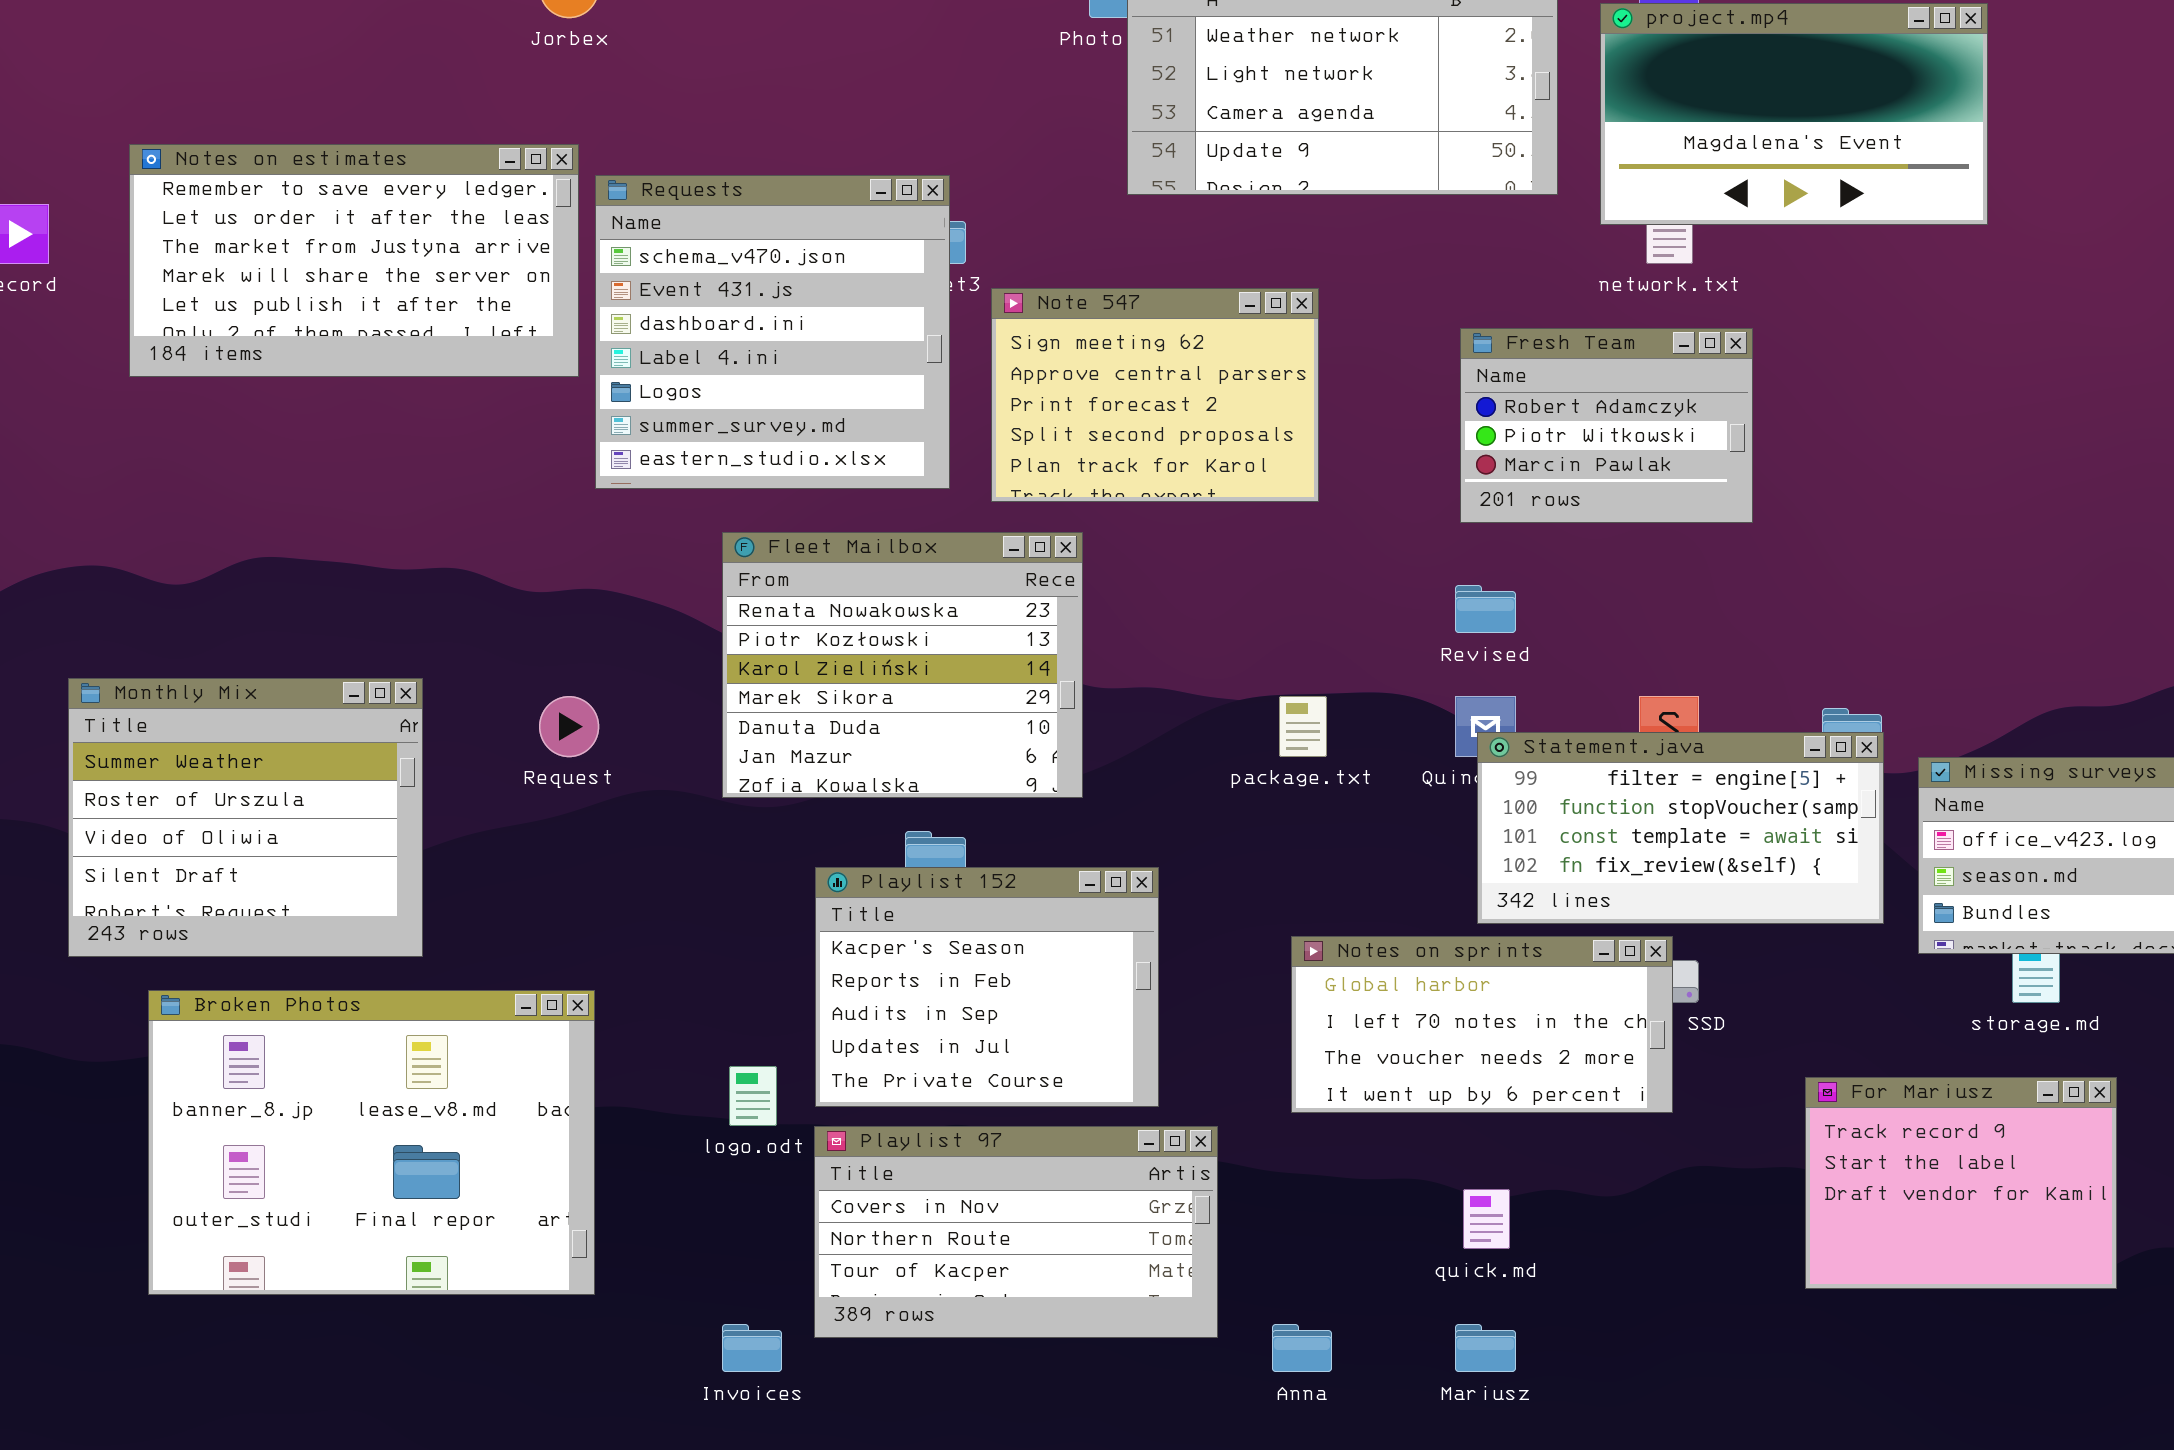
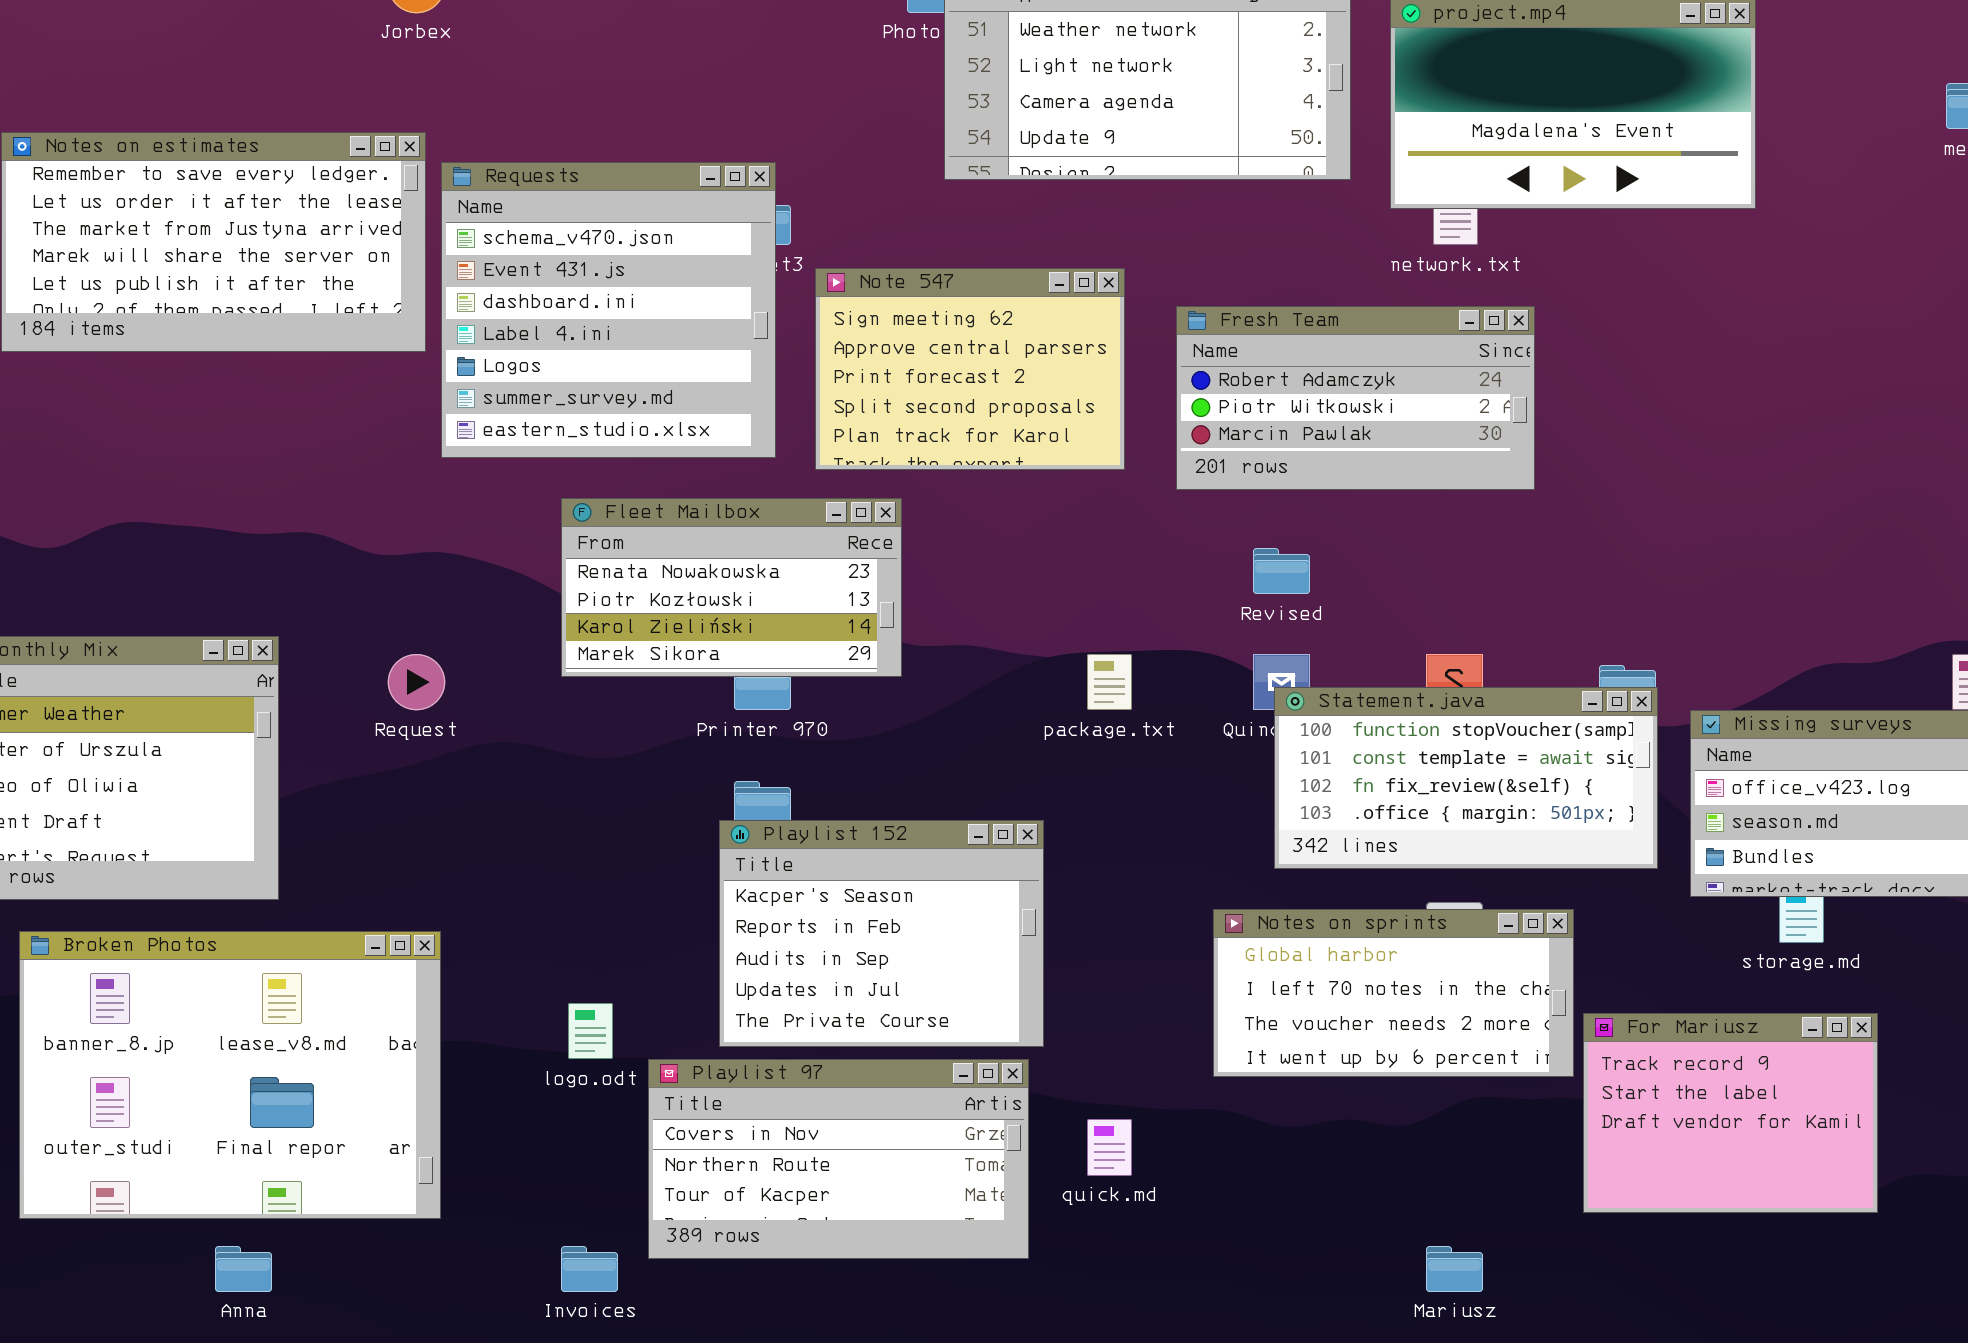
Fresh Team: [1460,328,1753,523] -> [1176,306,1535,490], resized
Fleet Mailbox: [722,532,1083,798] -> [561,498,902,677], resized
Statement.java: [1477,732,1884,924] -> [1274,687,1658,869], scrolled down 1 row
Playlist 152: [815,867,1159,1107] -> [719,820,1044,1047], moved
Notes on sprints: [1291,936,1673,1113] -> [1213,909,1574,1077], moved
quick.md: [1463,1189,1510,1249] -> [1087,1119,1132,1176], moved
Anna: [1272,1324,1332,1372] -> [215,1246,272,1292], moved
Mariusz: [1455,1324,1516,1372] -> [1426,1246,1483,1292], moved

